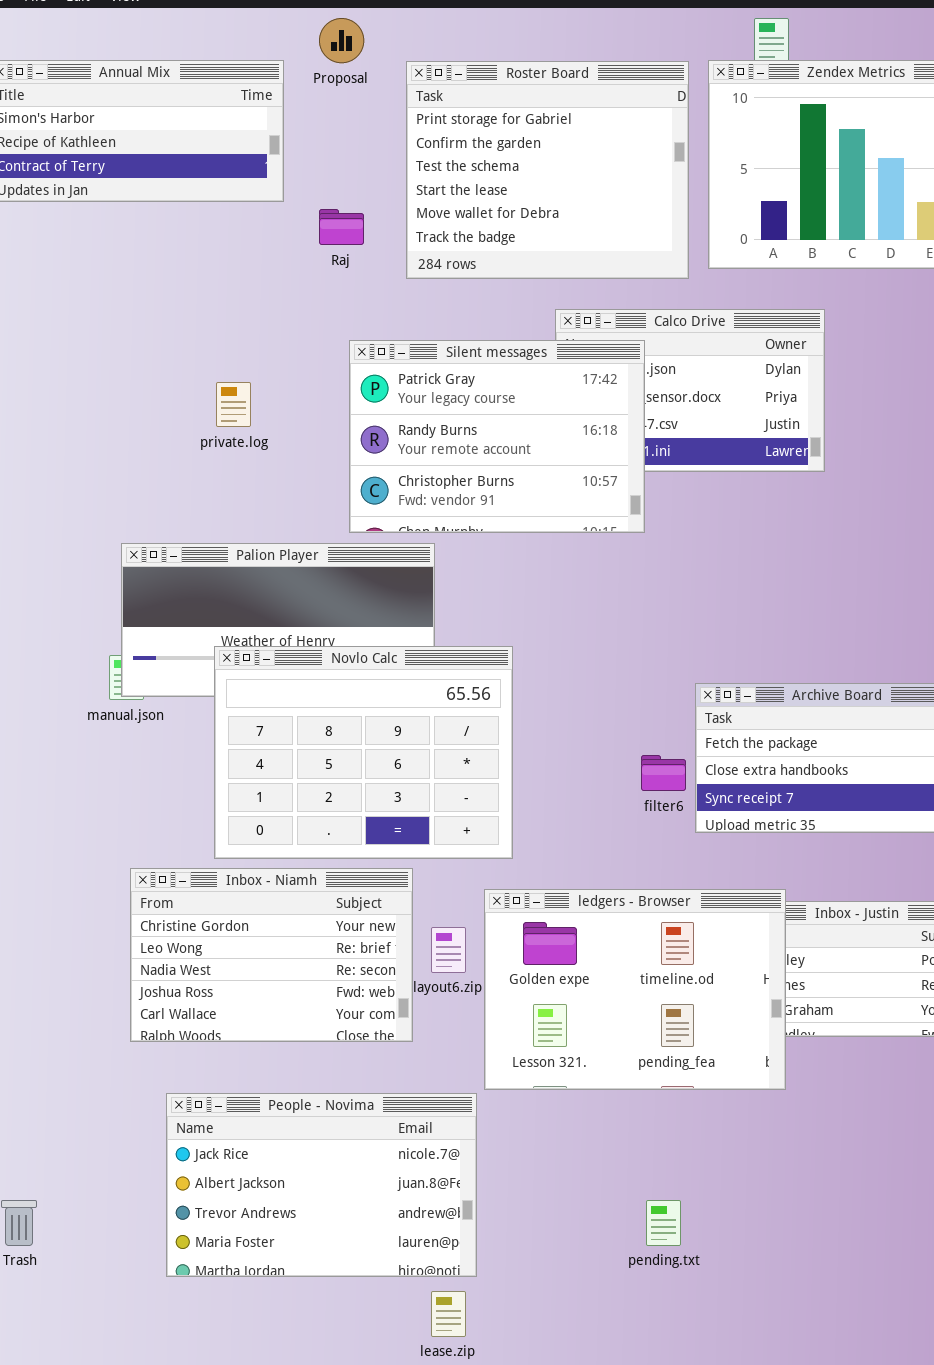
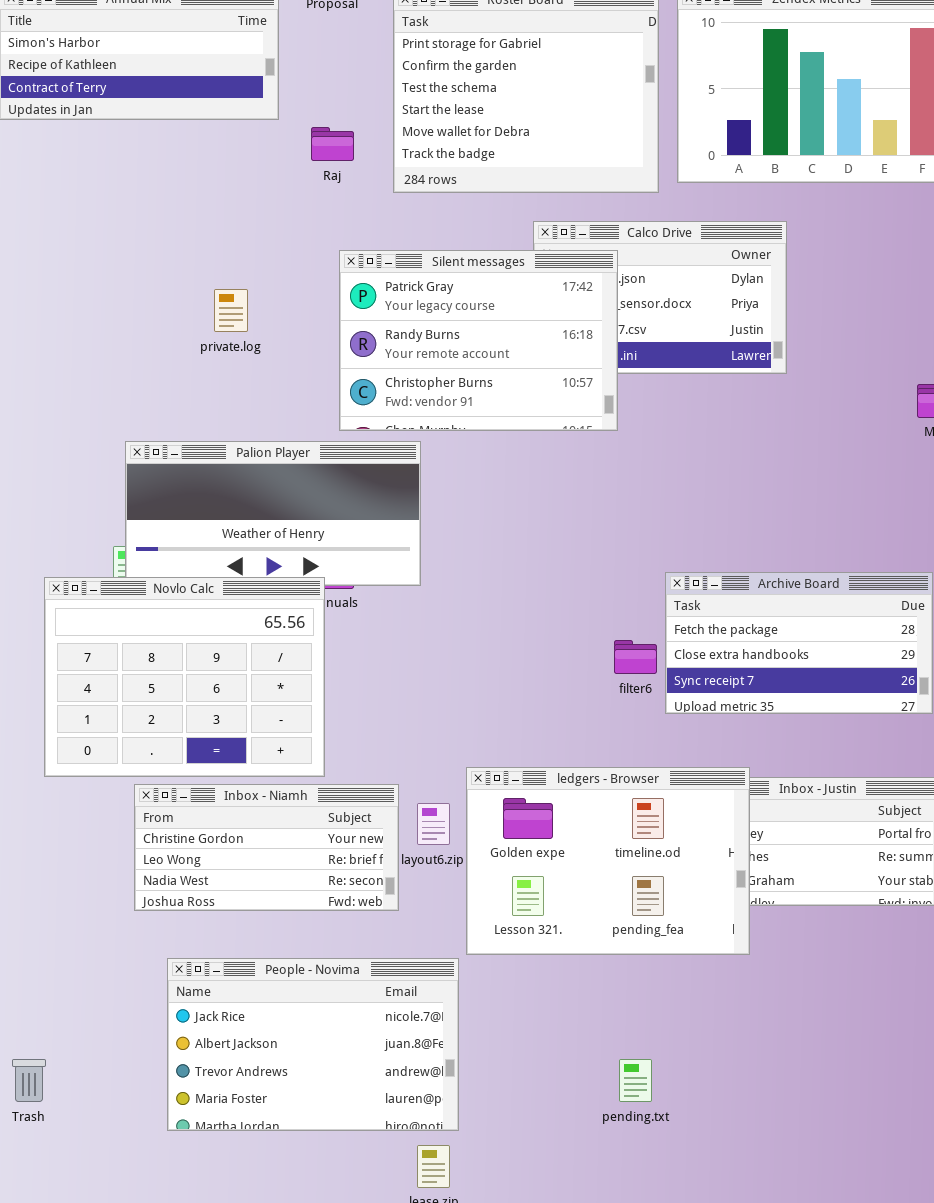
Novlo Calc: [214,646,513,859] -> [44,577,325,777], moved
Inbox - Niamh: [130,868,413,1042] -> [134,784,399,911], resized

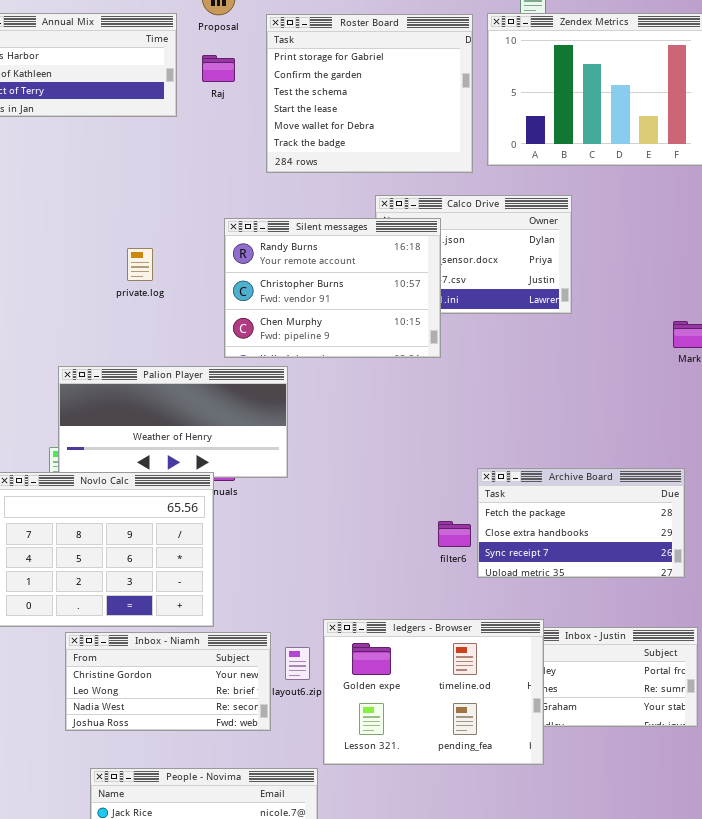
Raj: [311,127,354,161] -> [202,55,235,82], moved
Silent messages: [339,250,618,431] -> [224,218,441,358], scrolled down 1 row

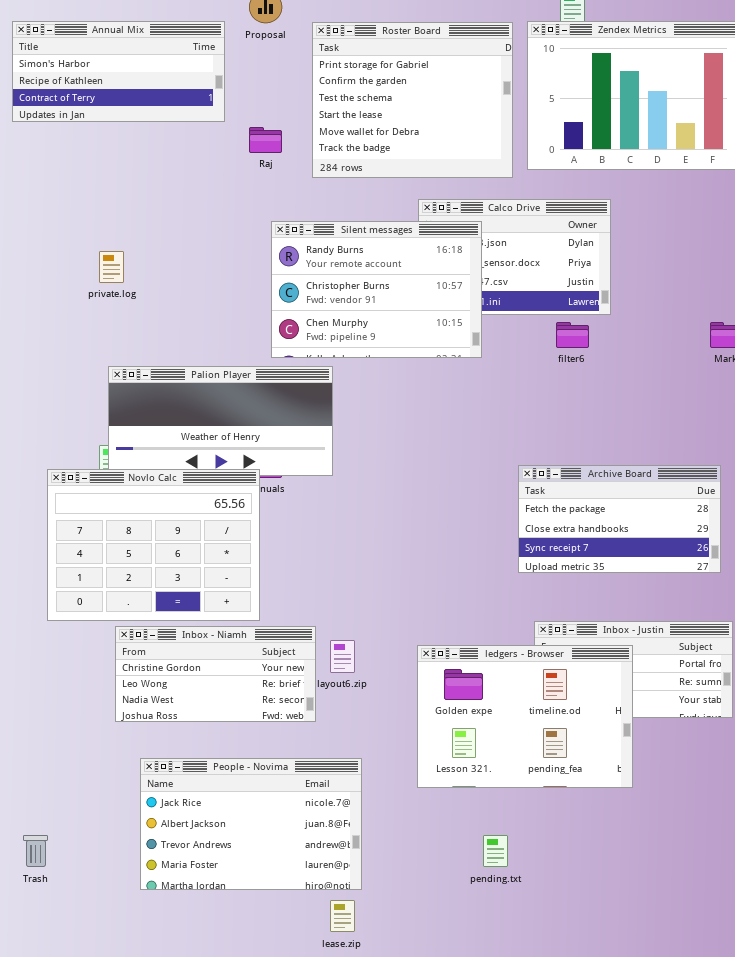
Raj: [202,55,235,82] -> [249,127,282,153], moved
private.log: [127,248,153,281] -> [99,251,124,283], moved
filter6: [438,521,471,547] -> [556,322,589,348], moved
ledgers - Browser: [323,619,544,765] -> [417,645,633,788], moved

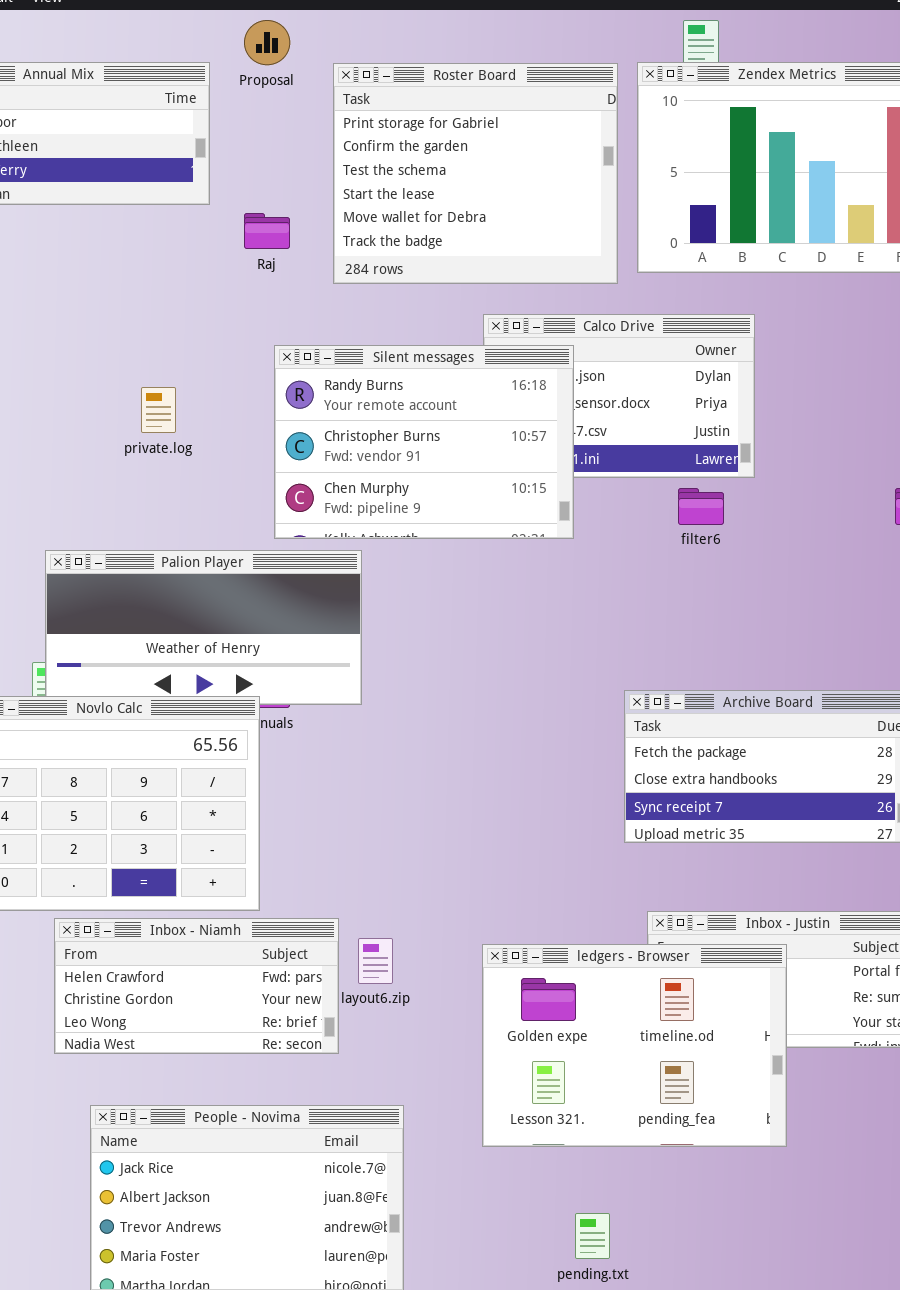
private.log: [99,251,124,283] -> [141,387,176,433], moved
Inbox - Niamh: [115,626,316,722] -> [54,918,339,1054], scrolled up 1 row

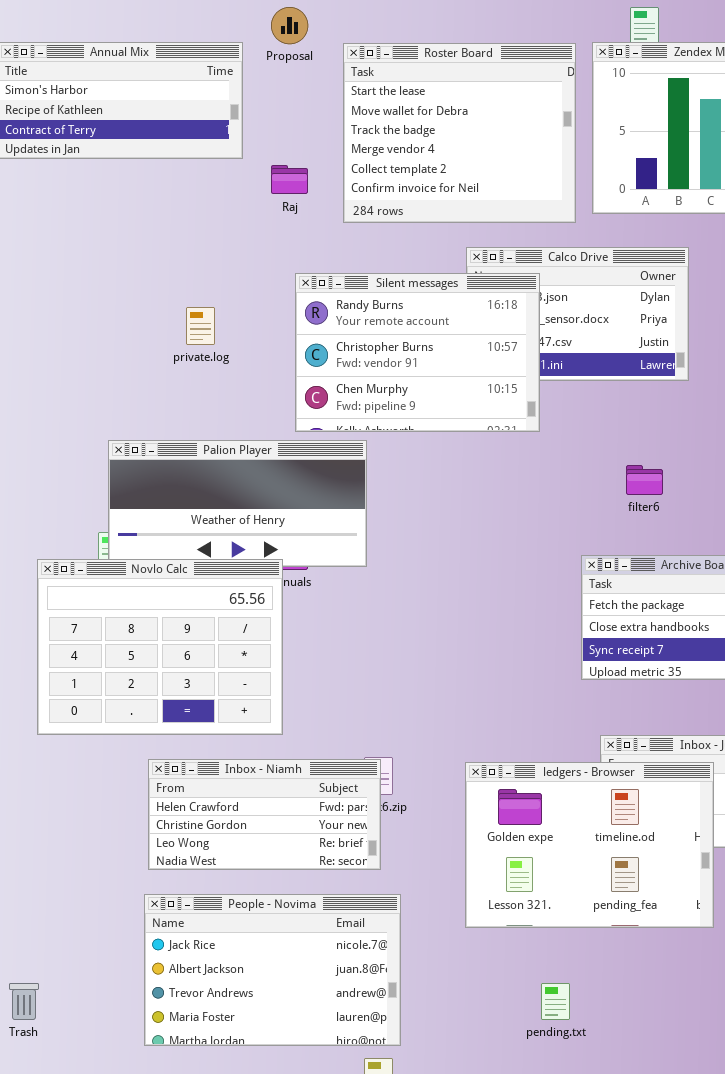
Roster Board: [333,63,618,284] -> [343,43,576,223], scrolled down 3 rows
filter6: [678,488,724,525] -> [626,465,663,495], moved
Inbox - Niamh: [54,918,339,1054] -> [148,759,381,870], moved

